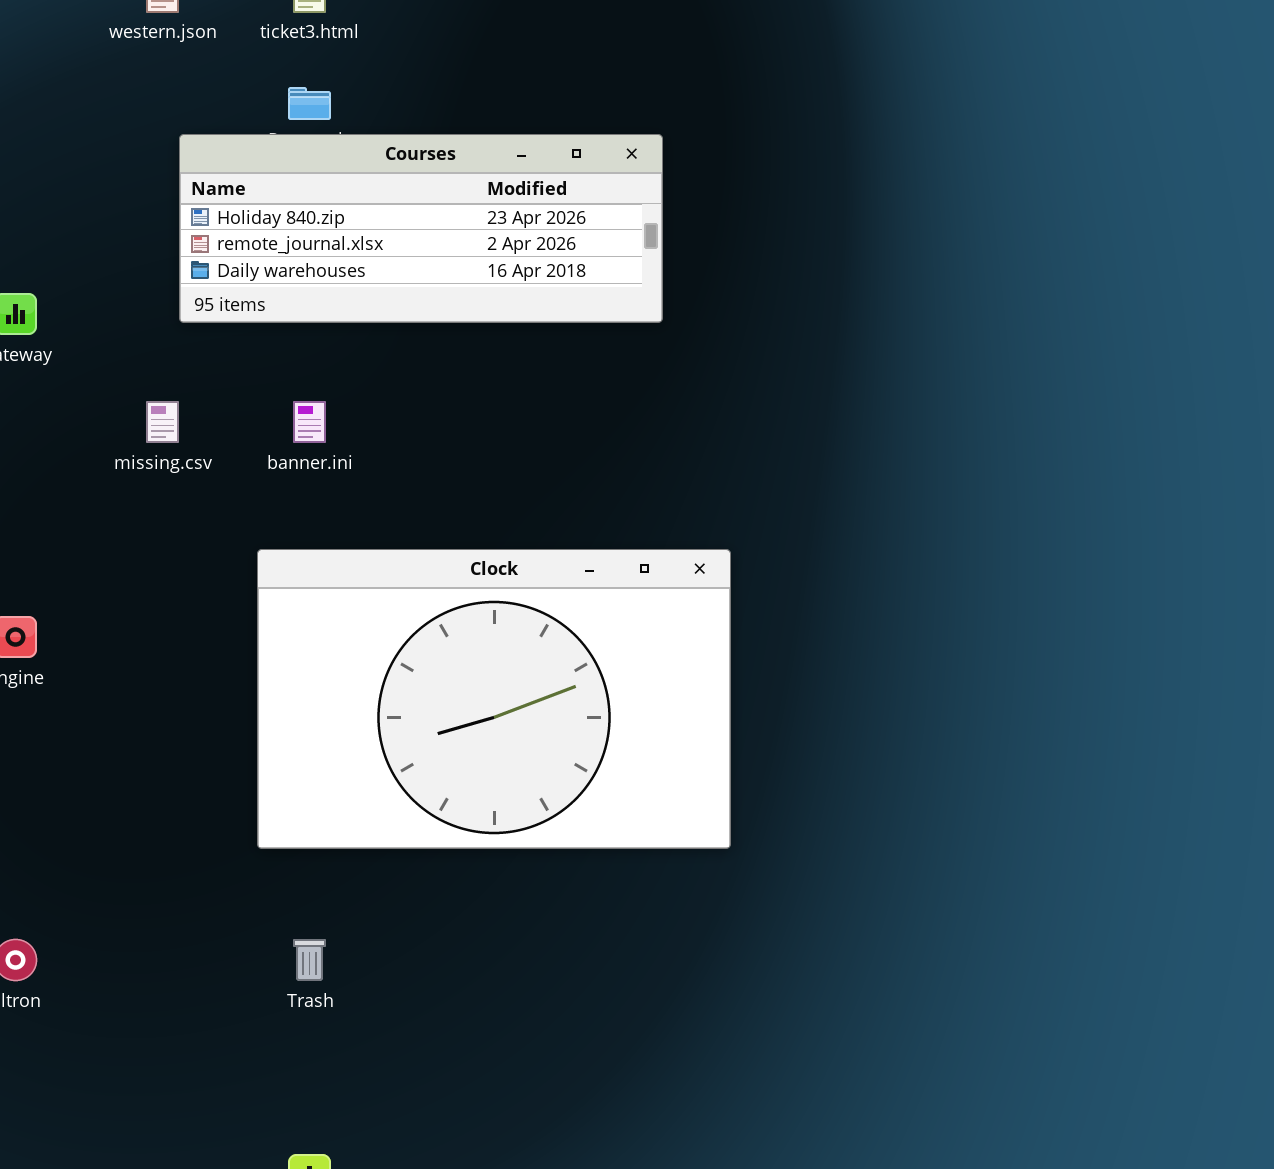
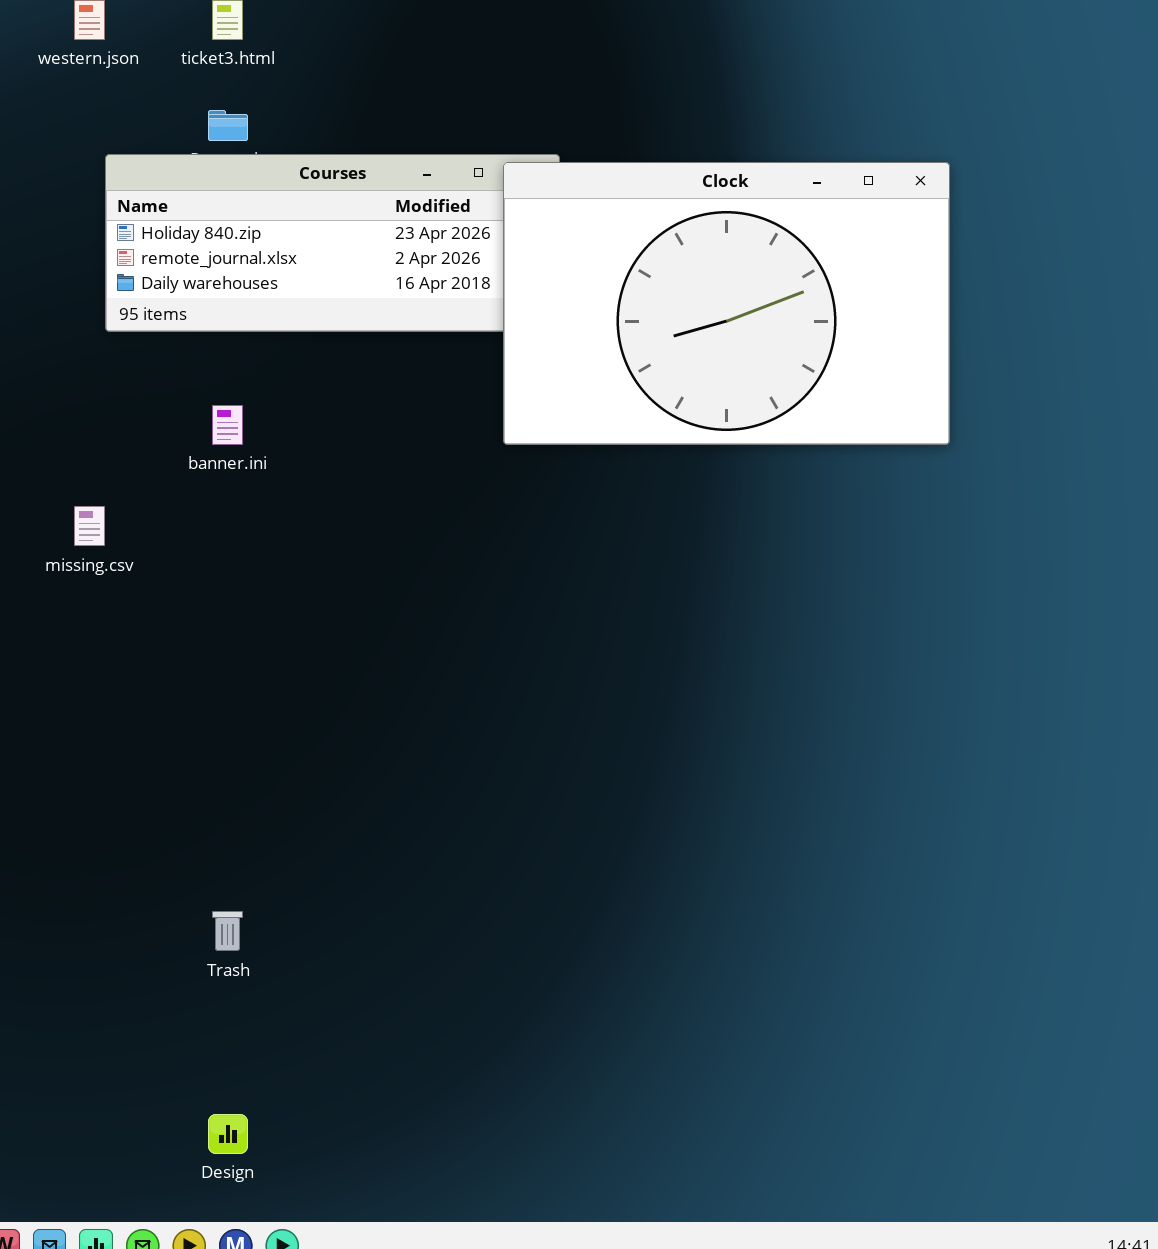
missing.csv: [146,401,179,443] -> [74,506,105,546], moved
Clock: [257,549,731,849] -> [503,162,950,445], moved

